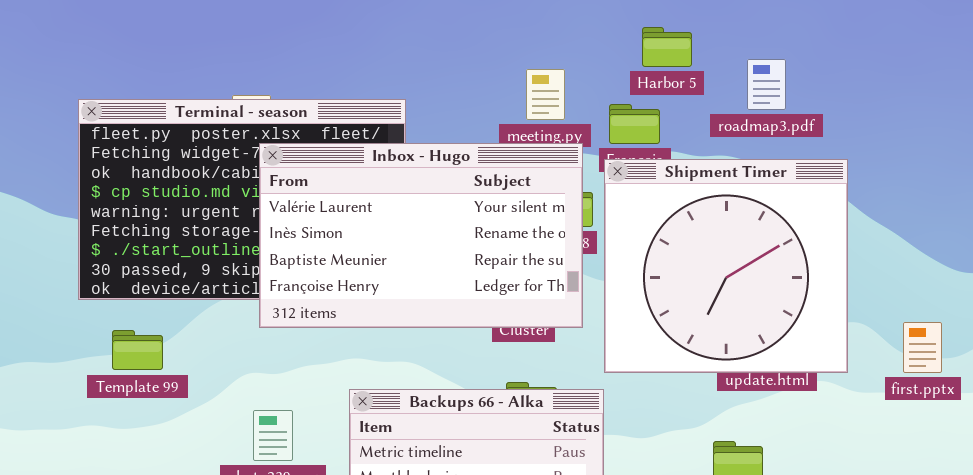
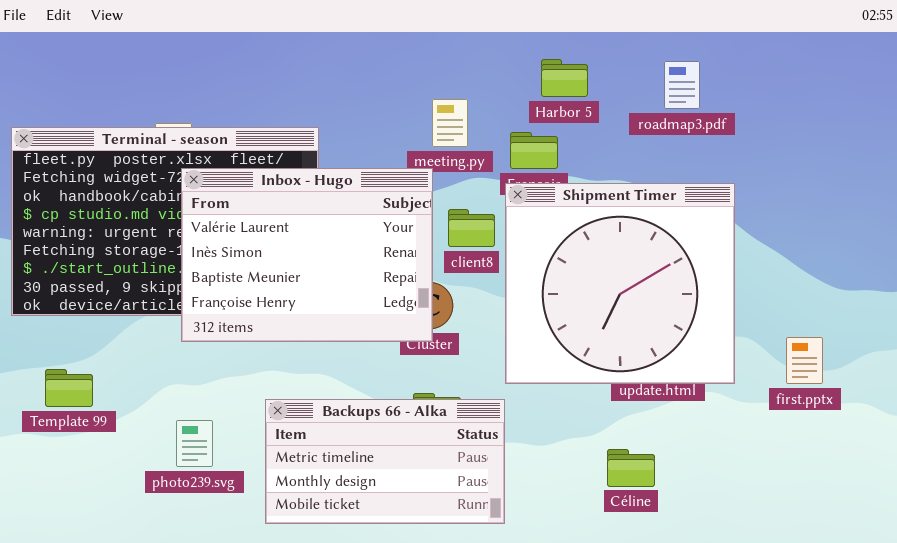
roadmap3.pdf: [747,59,786,110] -> [664,61,700,109], moved
Inbox - Hugo: [259,143,583,328] -> [181,168,433,342], resized
Template 99: [112,330,163,370] -> [45,369,93,407], moved

